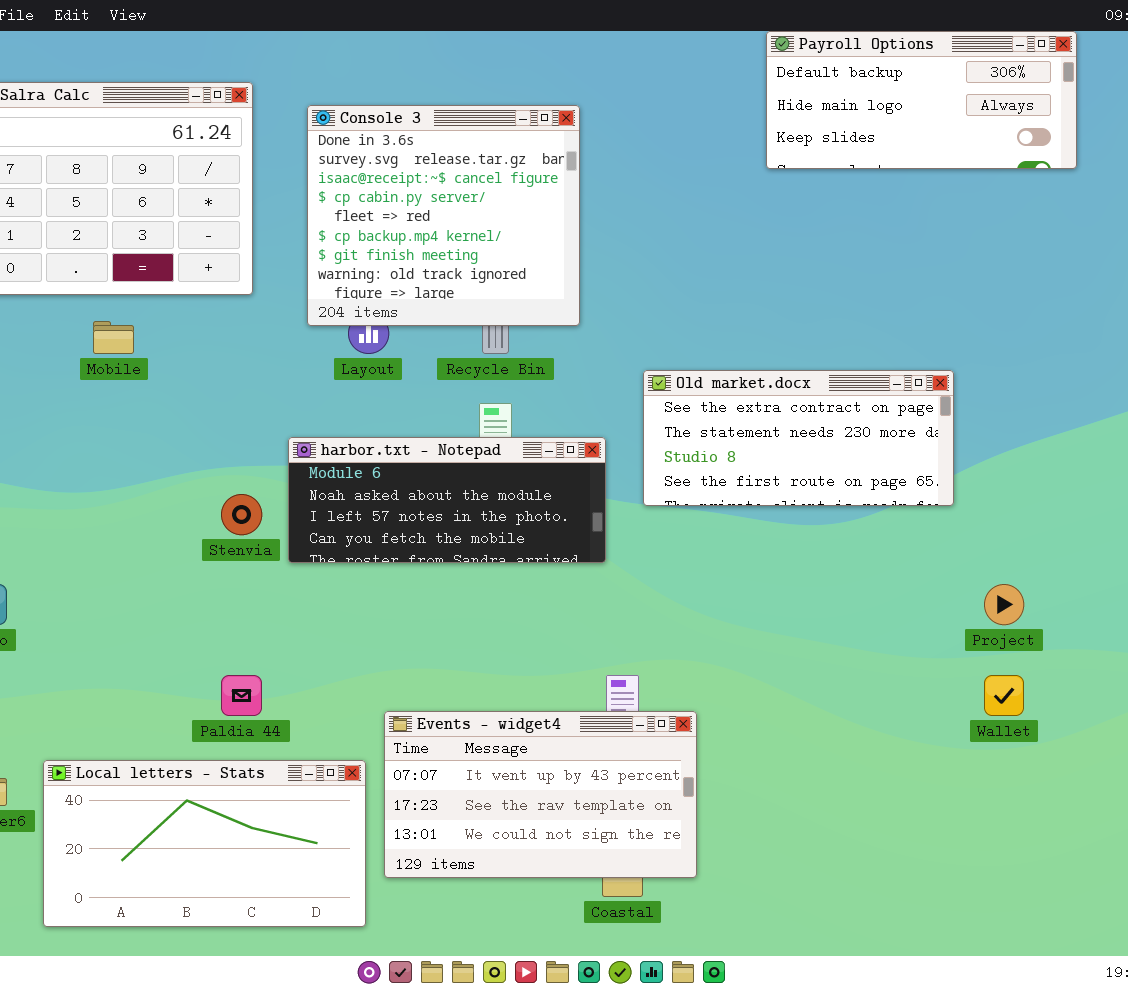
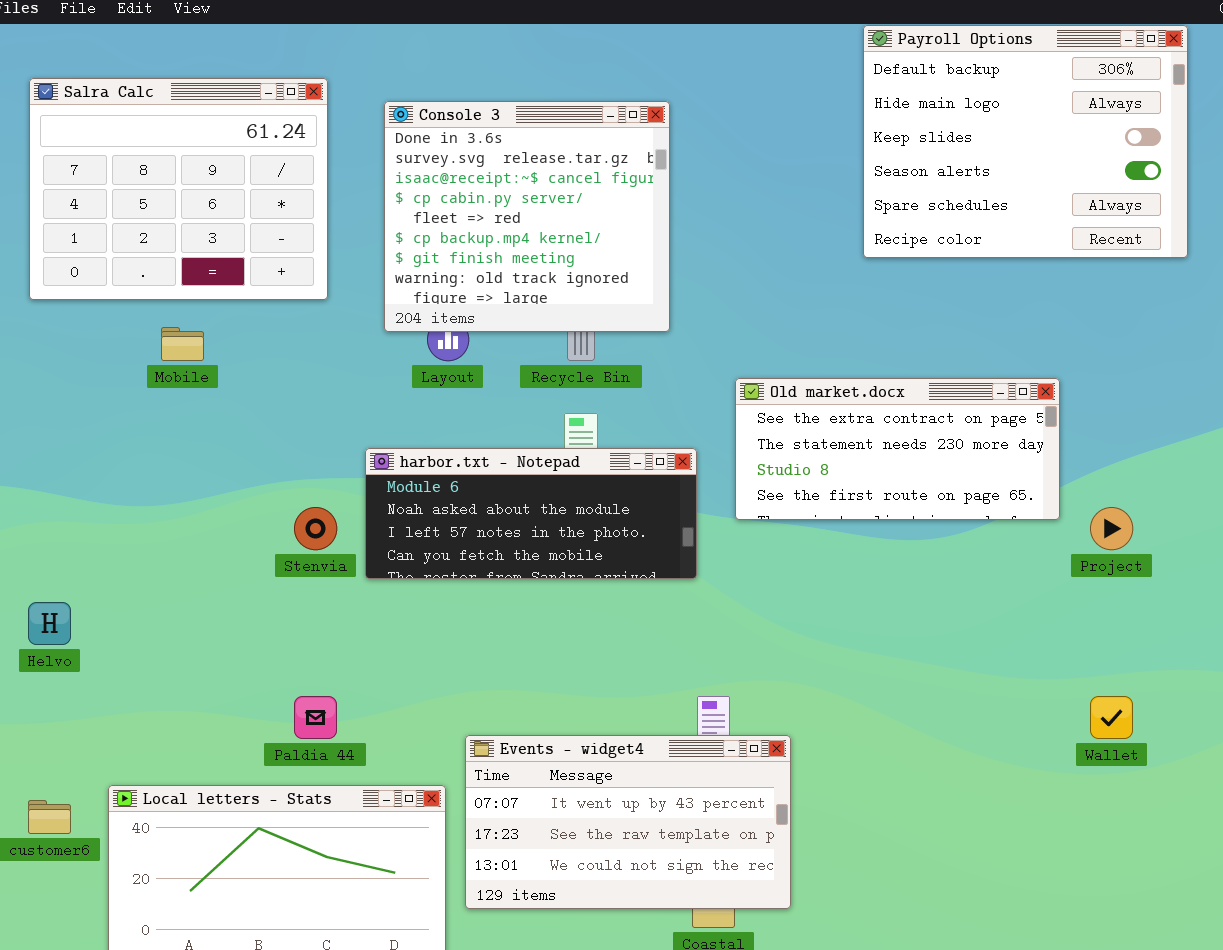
Payroll Options: [766,31,1077,169] -> [863,25,1188,258], resized
Project: [984,584,1024,625] -> [1090,507,1133,550], moved

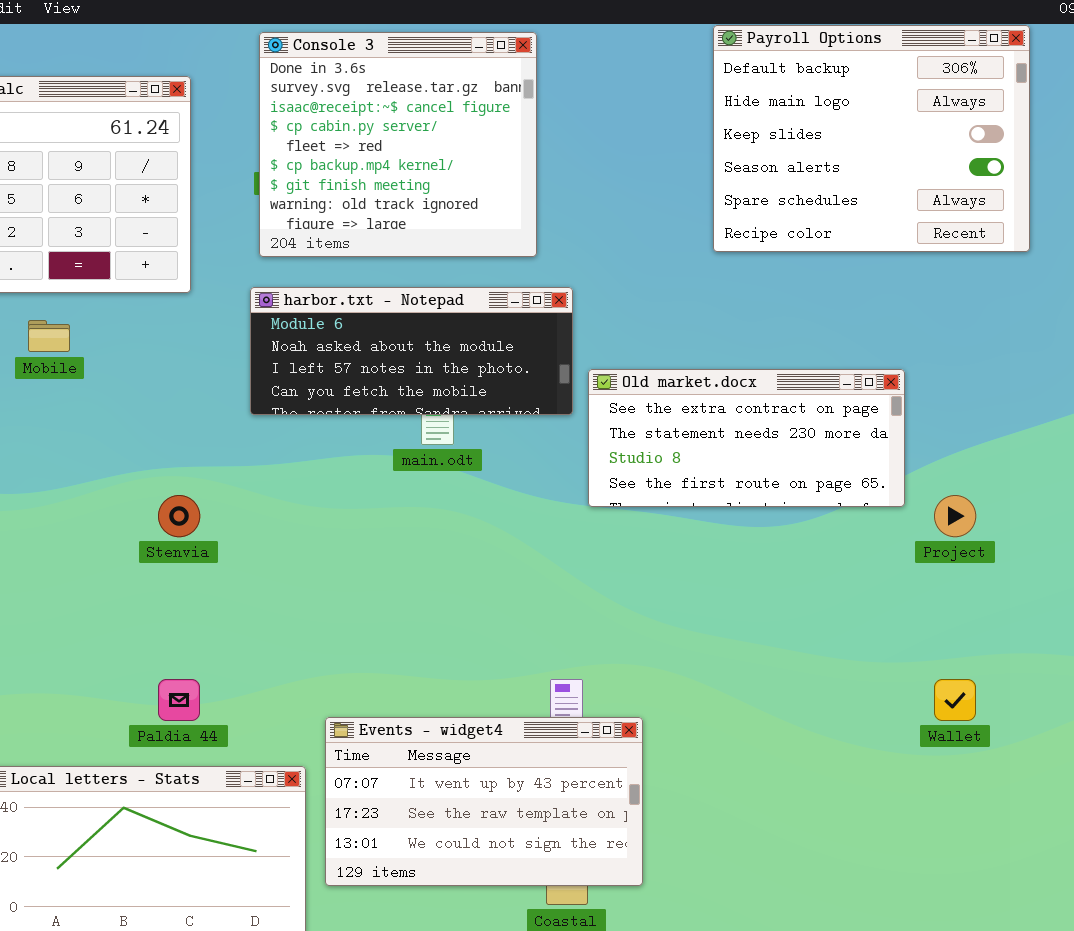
Console 3: [384,101,670,332] -> [259,32,537,257], moved
harbor.txt - Notepad: [365,448,697,579] -> [250,287,573,415], moved

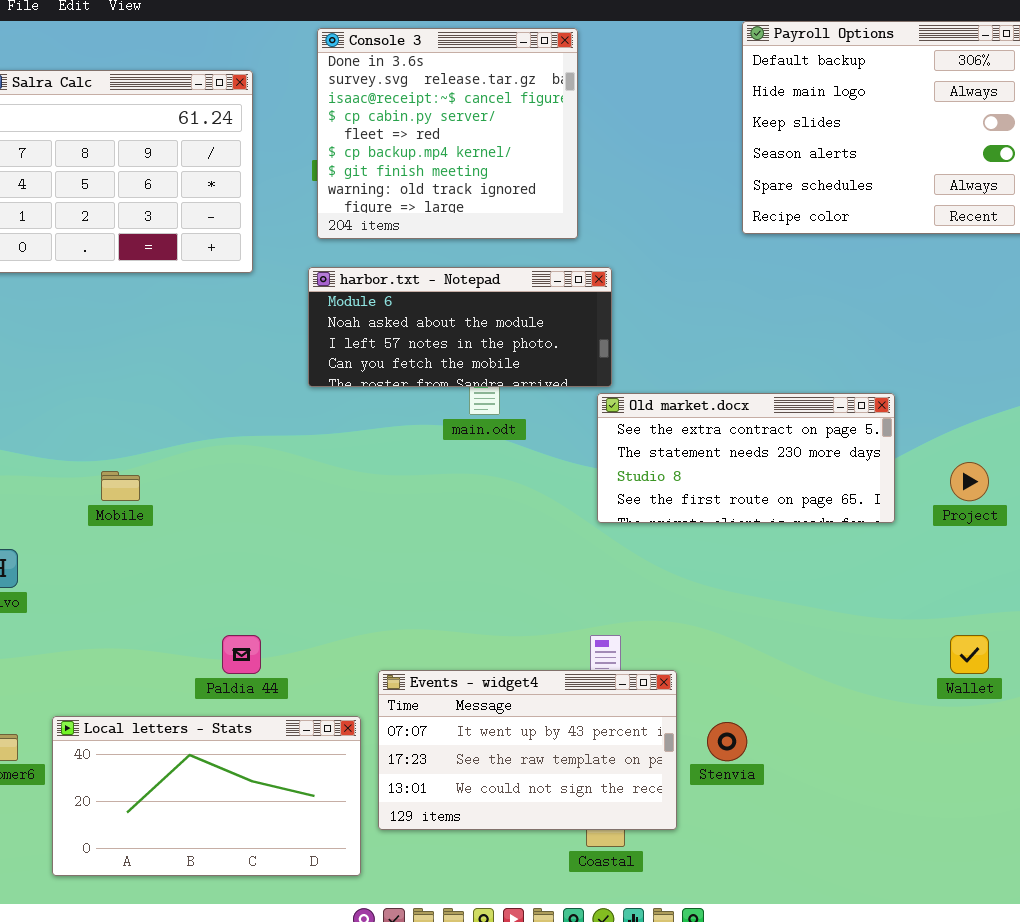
Mobile: [28,320,70,352] -> [101,471,140,501], moved
Old market.docx: [588,369,905,507] -> [597,393,895,523], moved
Stenvia: [158,495,200,537] -> [707,722,747,761], moved

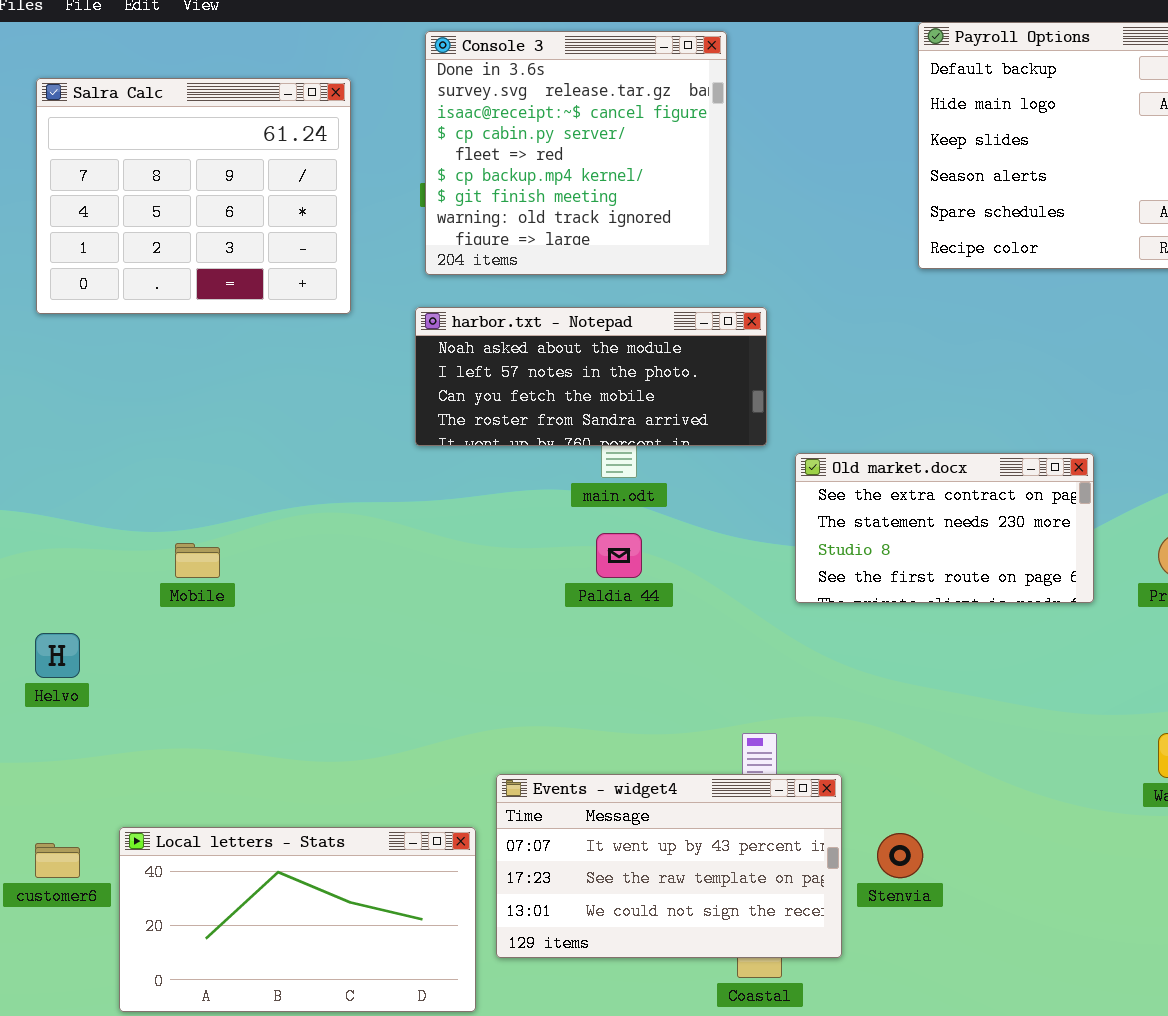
harbor.txt - Notepad: [308,267,612,387] -> [415,307,767,446], scrolled down 1 row
Old market.docx: [597,393,895,523] -> [795,453,1094,603], resized
Paldia 44: [222,635,261,674] -> [596,533,642,578], moved

